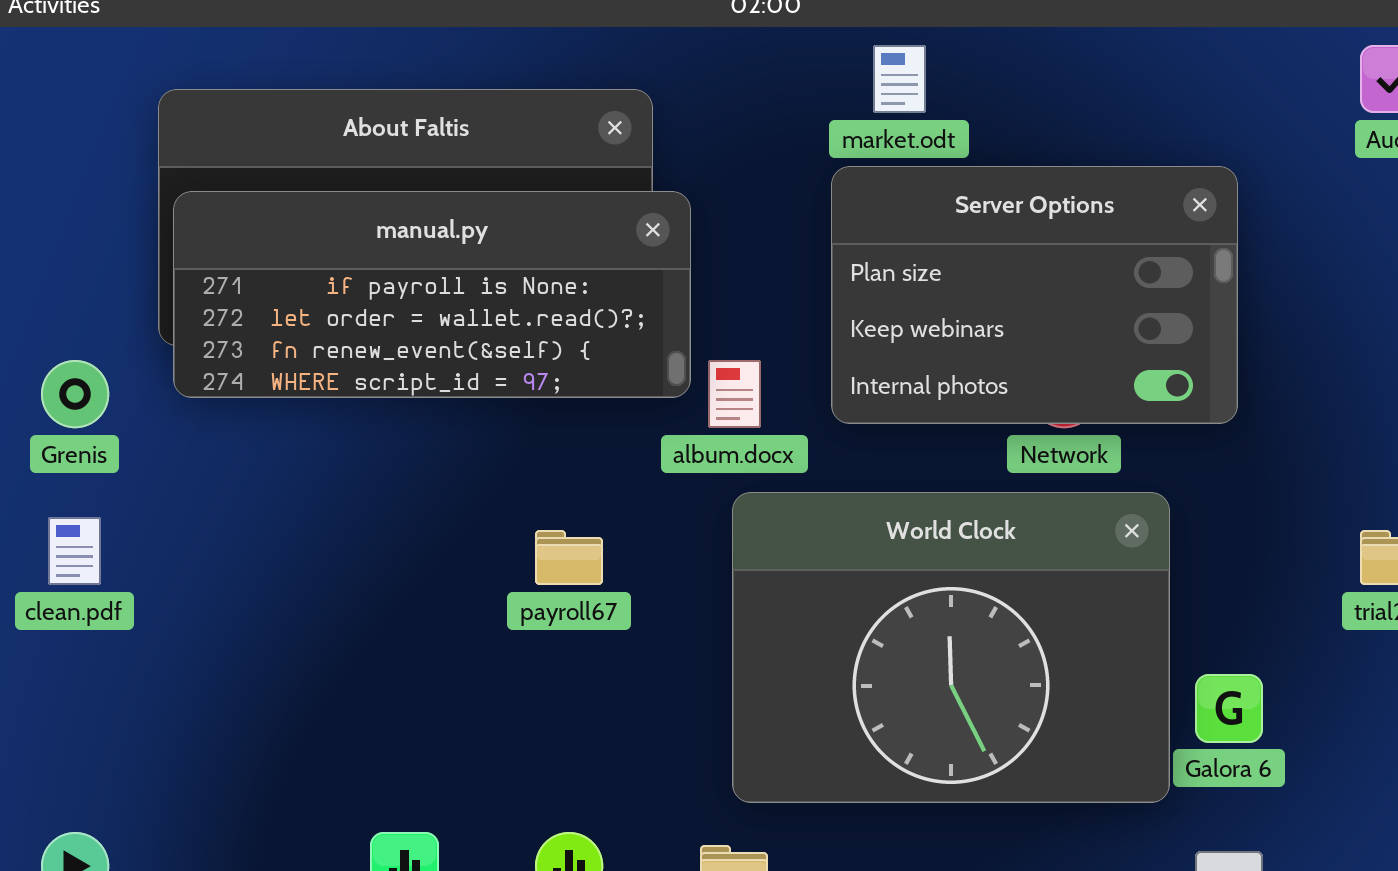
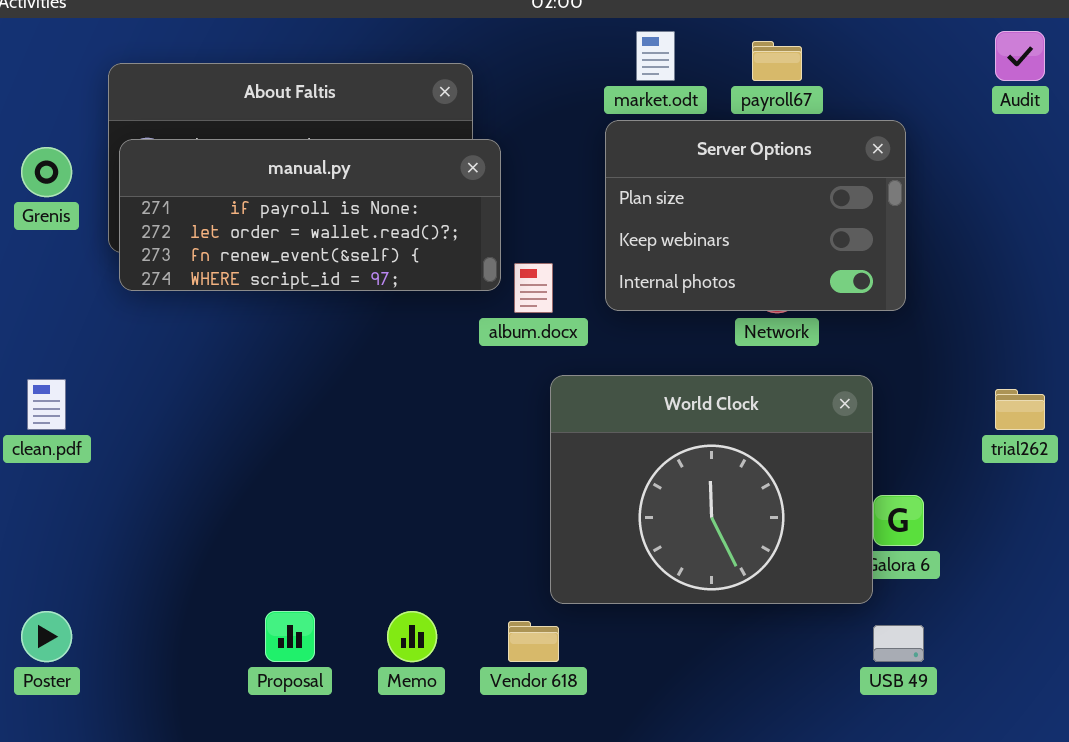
Grenis: [41,360,109,428] -> [21,147,72,197], moved
World Clock: [732,492,1170,803] -> [550,375,873,604], moved
payroll67: [535,530,603,585] -> [752,41,802,81], moved

